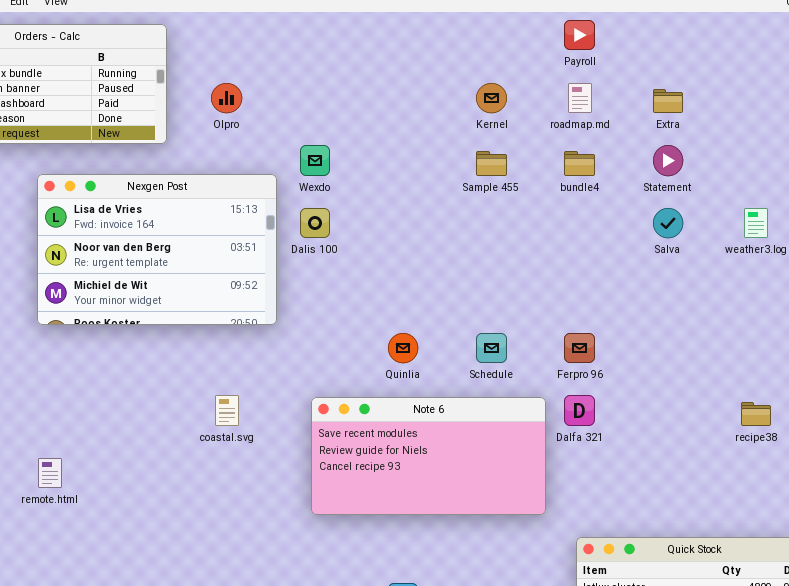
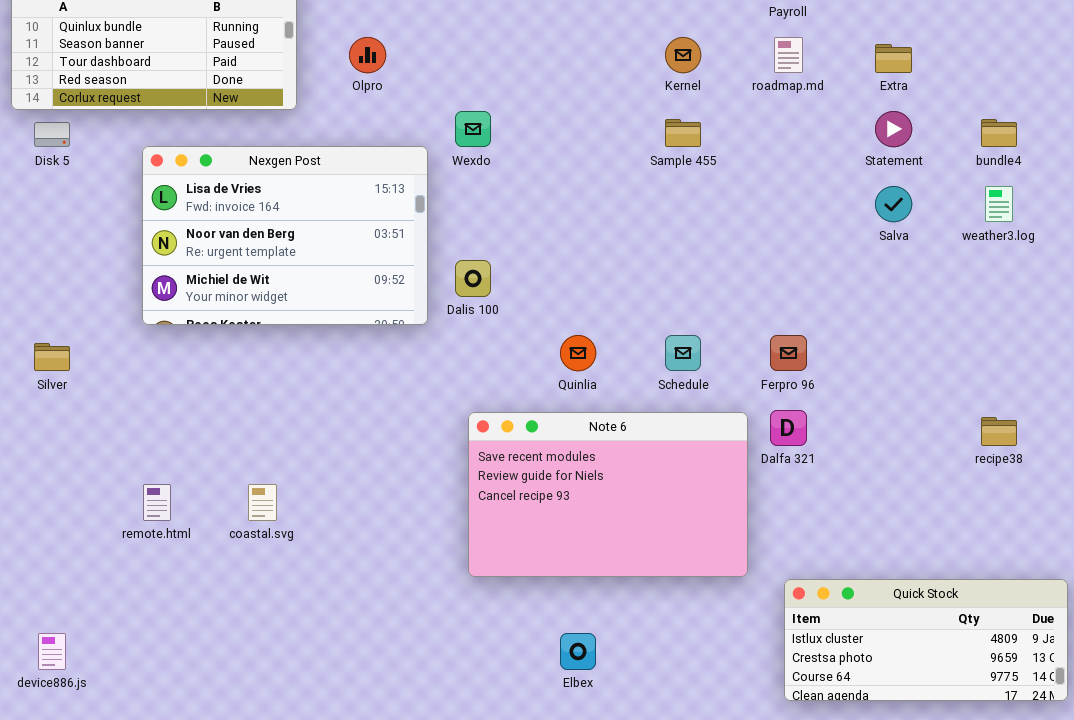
bundle4: [564,151,595,176] -> [981,119,1017,147], moved
Dalis 100: [300,208,330,238] -> [455,260,491,297], moved
coastal.svg: [215,395,239,426] -> [248,484,277,521], moved
Note 6: [311,397,546,515] -> [468,412,748,577], resized

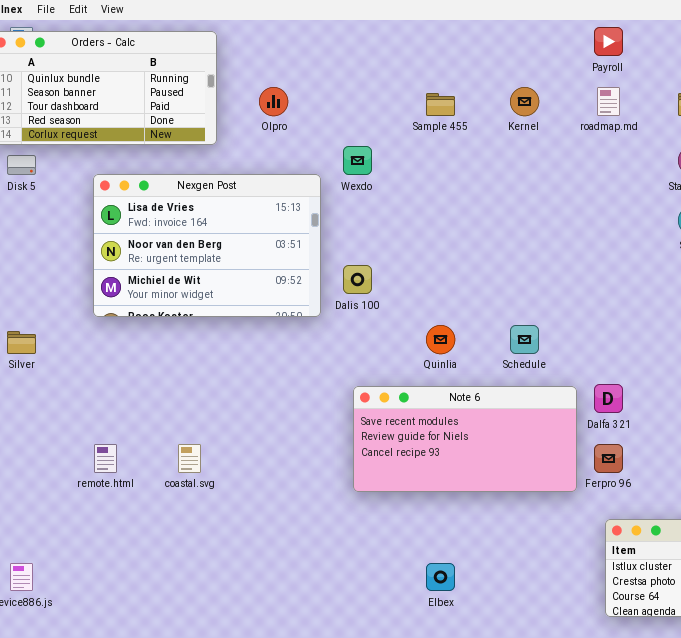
Sample 455: [665,119,701,147] -> [426,93,455,116], moved
Ferpro 96: [770,335,807,371] -> [594,444,623,473], moved
Note 6: [468,412,748,577] -> [353,386,577,492], resized

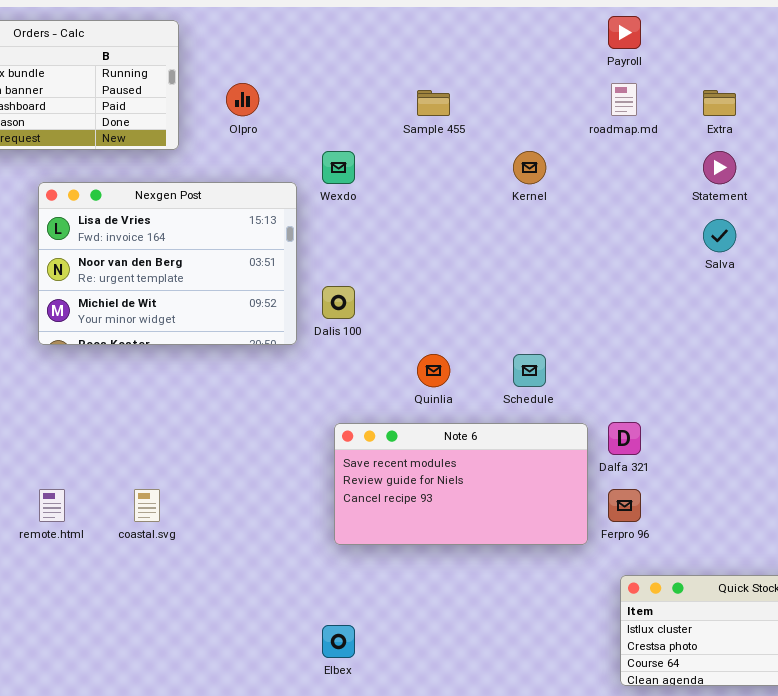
Kernel: [510,87,539,116] -> [513,151,546,184], moved
Elbex: [426,563,455,591] -> [322,625,355,658], moved

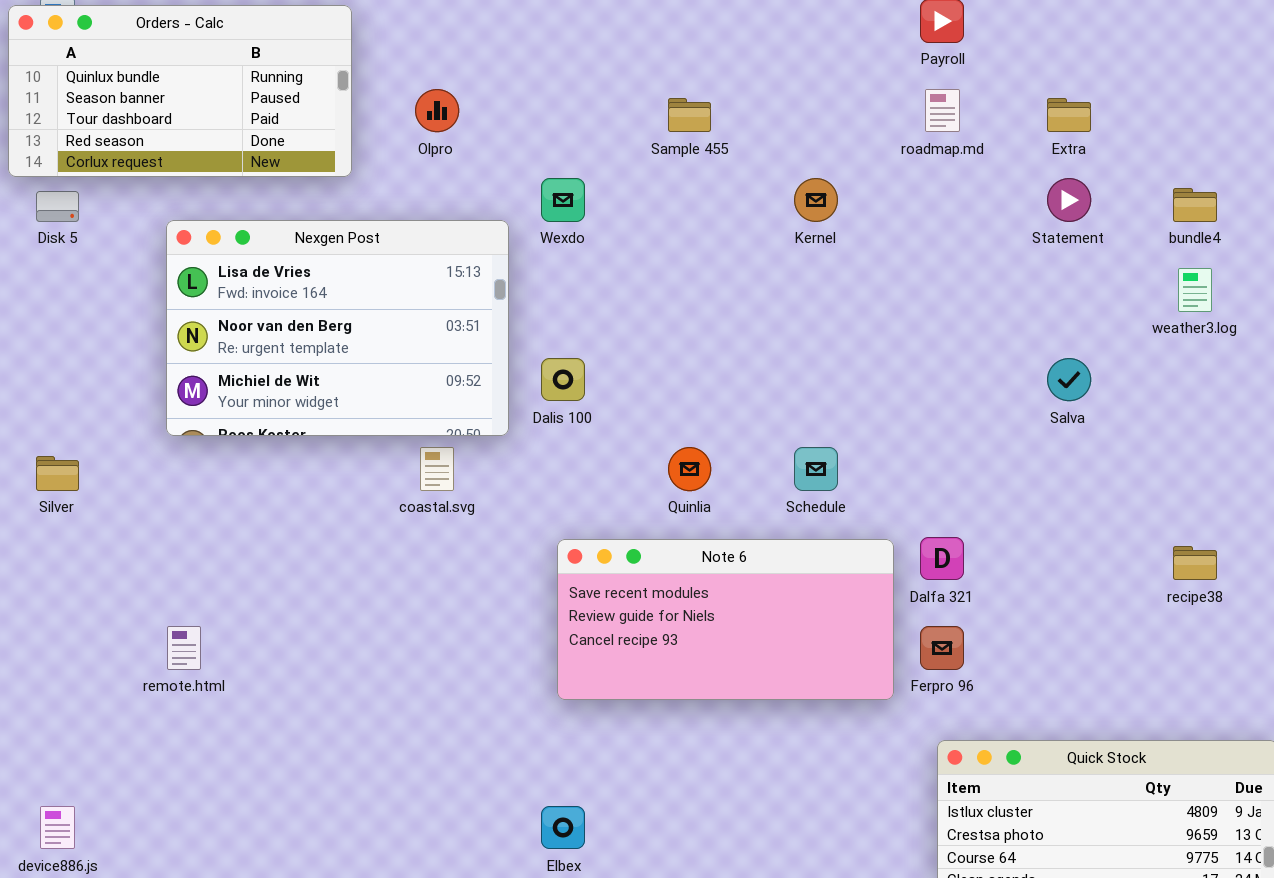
Salva: [703,219,736,252] -> [1047,358,1091,401], moved
coastal.svg: [134,489,160,522] -> [420,447,454,491], moved

